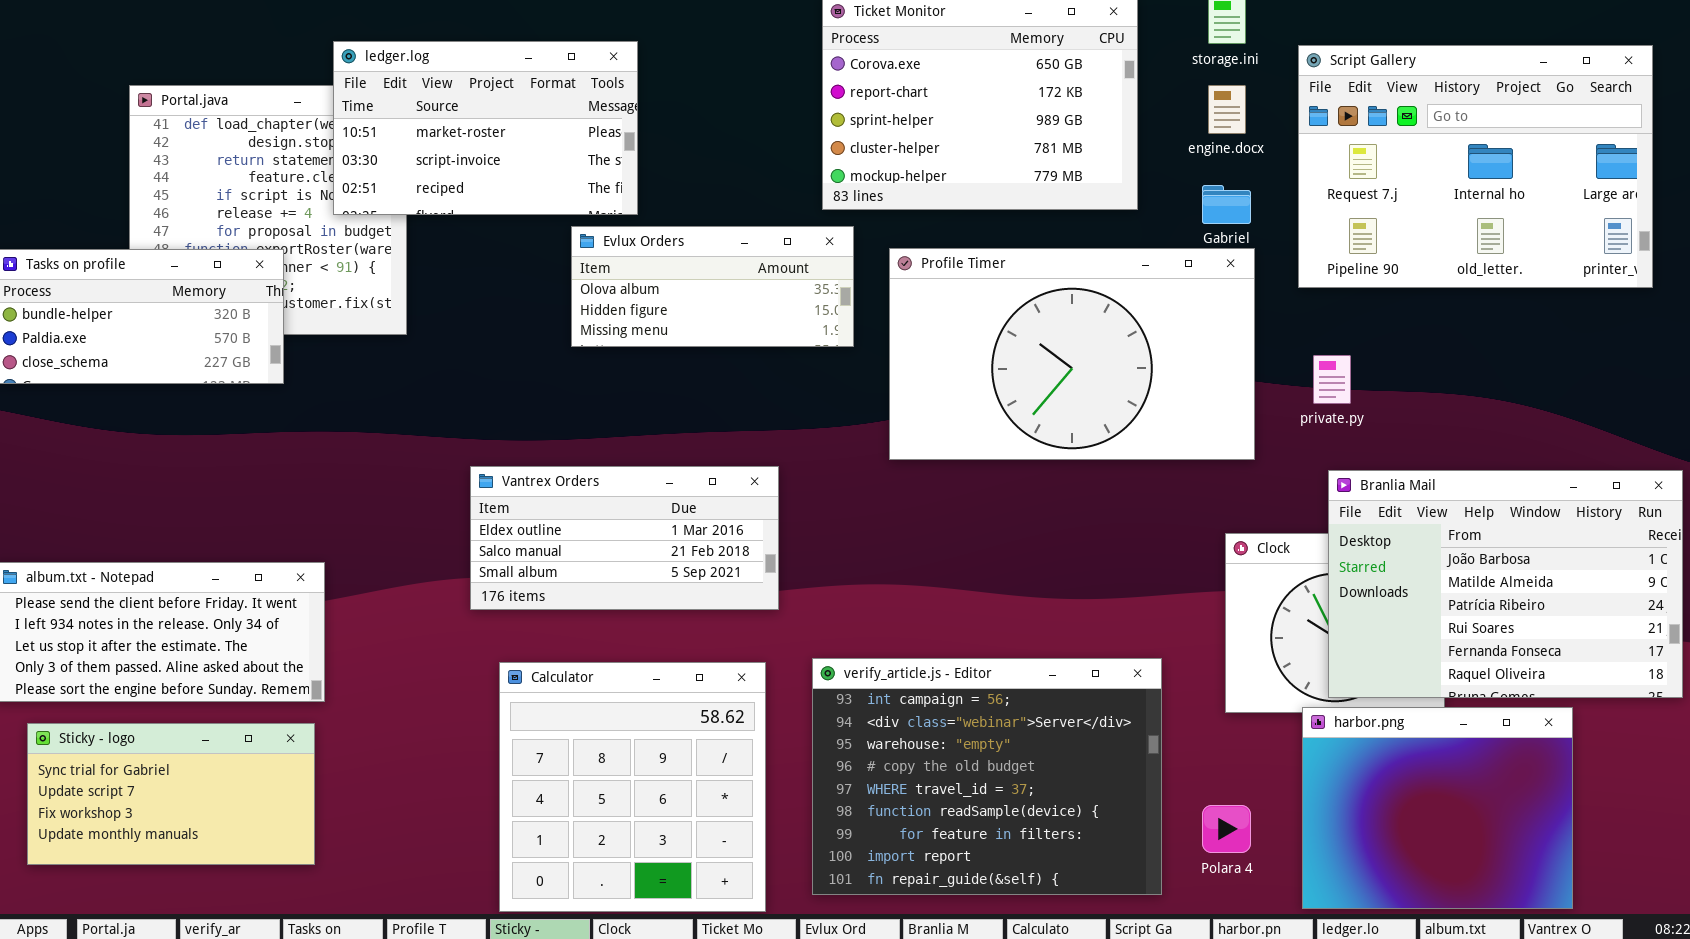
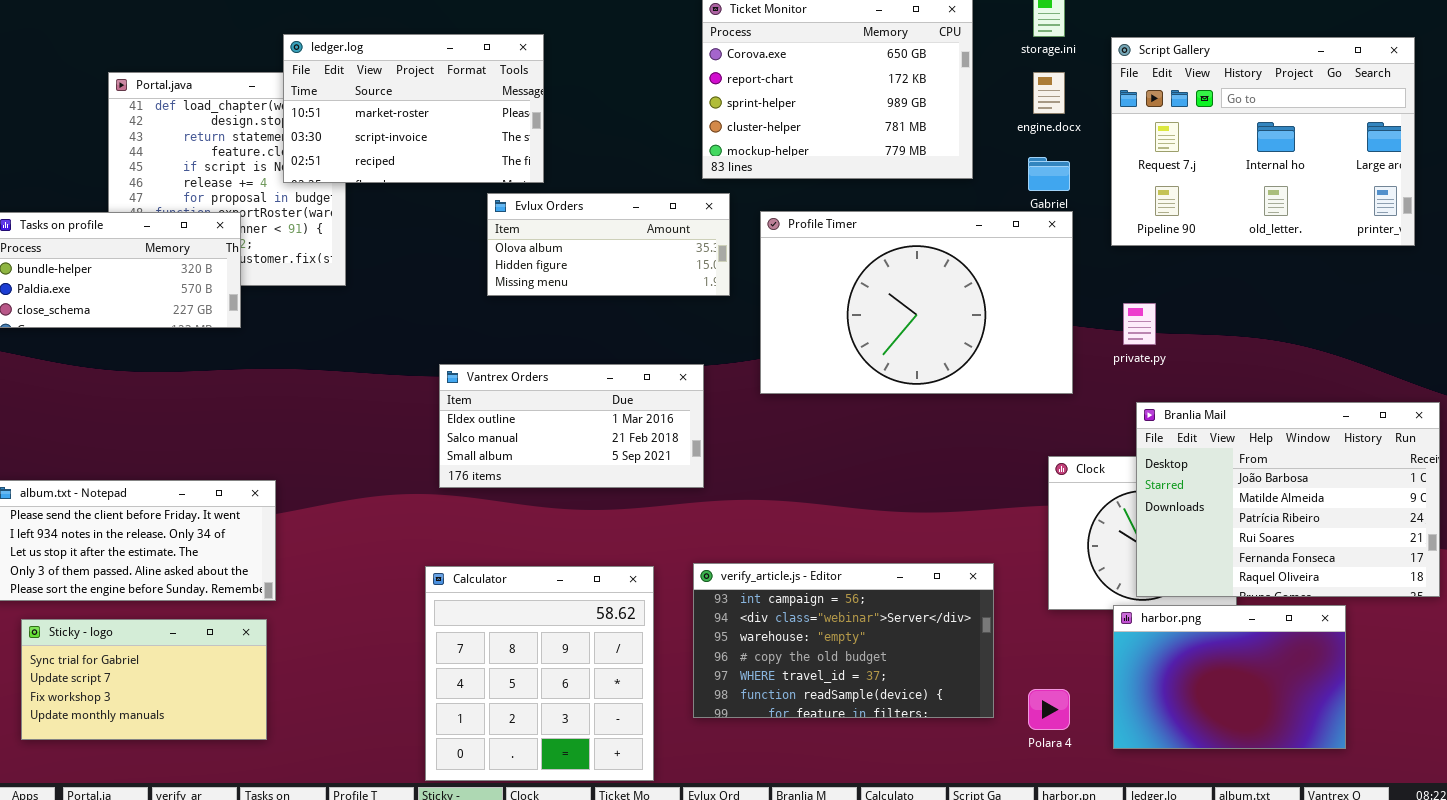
Vantrex Orders: [470,466,779,610] -> [439,364,704,488], moved
verify_article.js - Editor: [812,658,1162,895] -> [693,563,994,718], resized
harbor.png: [1302,707,1573,909] -> [1113,605,1346,749], resized

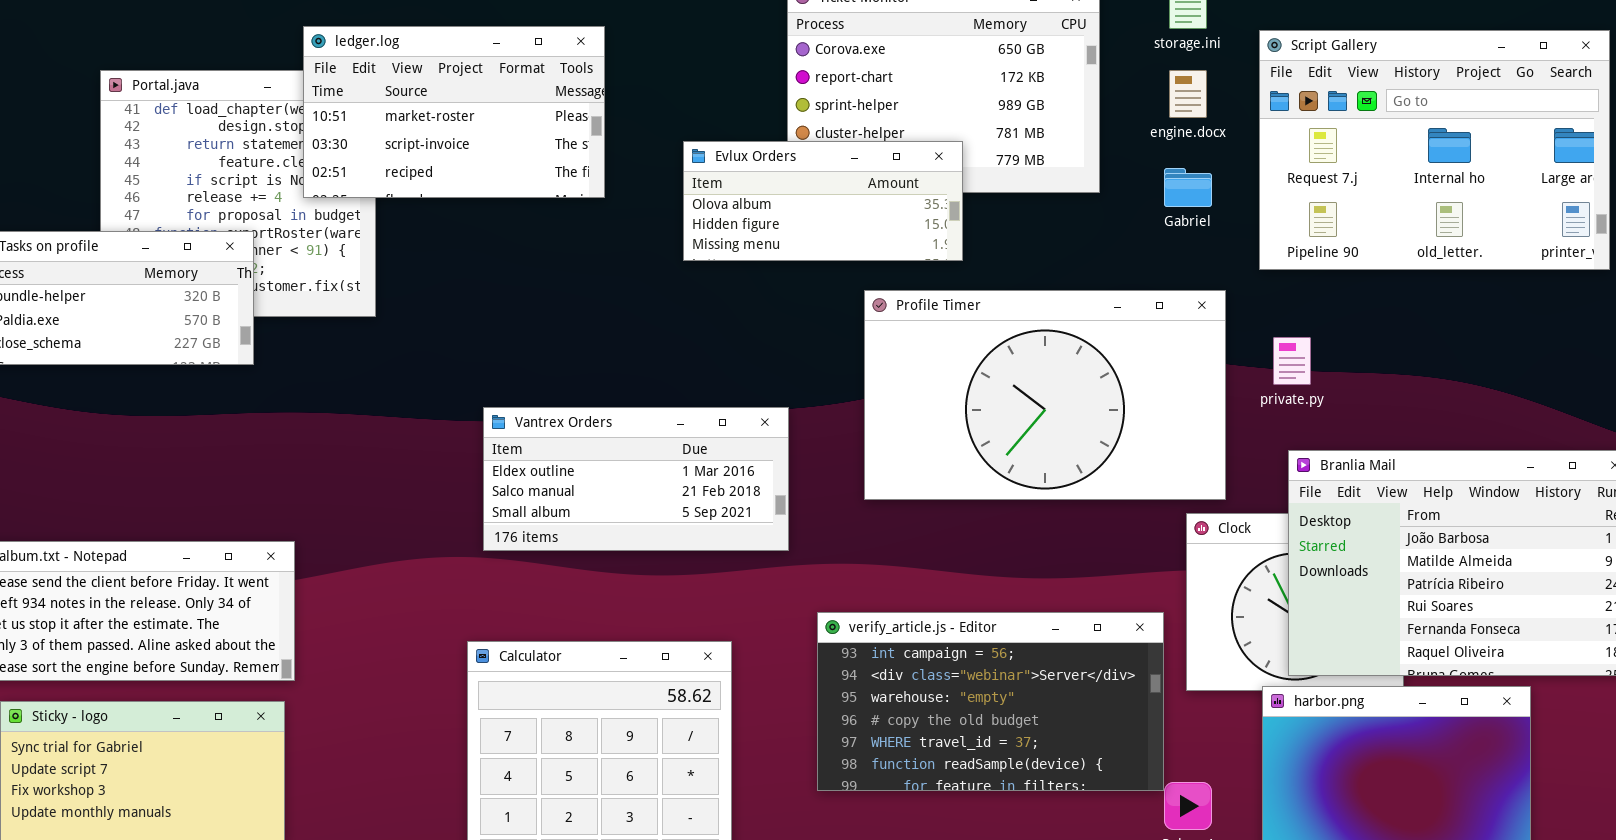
Evlux Orders: [487,193,730,296] -> [683,141,963,261], moved
Profile Timer: [760,211,1073,394] -> [864,290,1226,500], moved
verify_article.js - Editor: [693,563,994,718] -> [817,612,1164,791], moved

